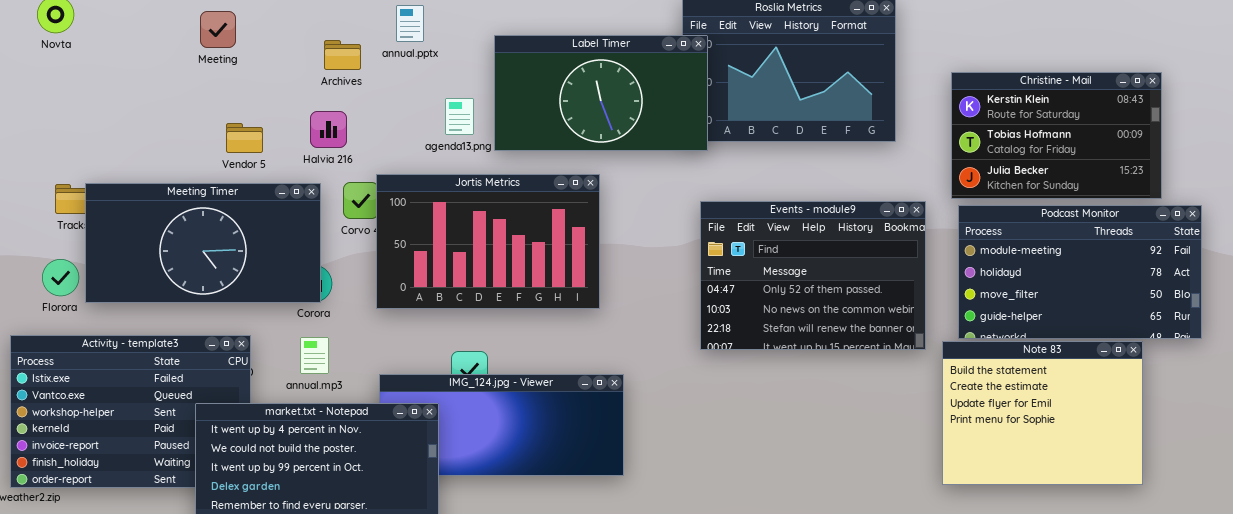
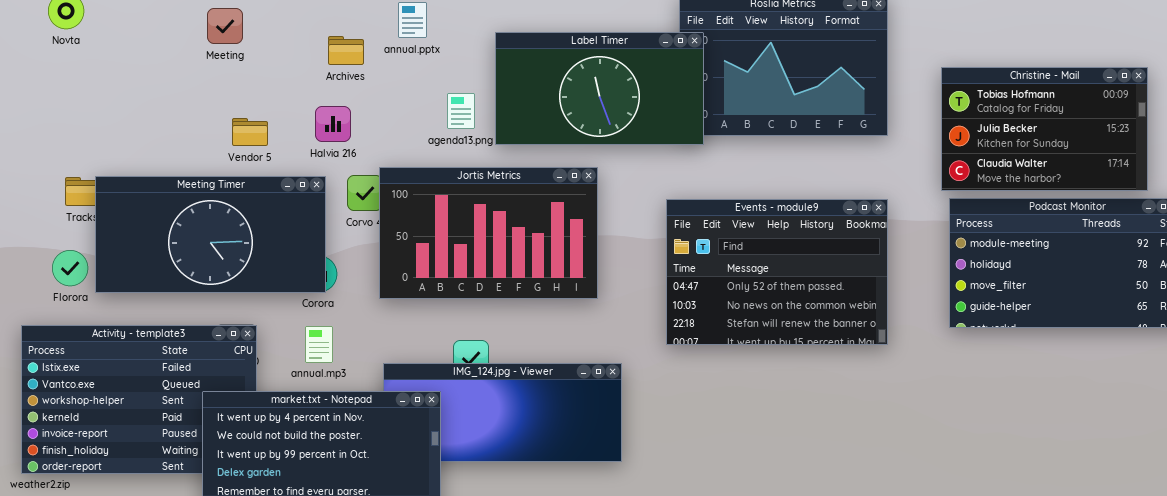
Christine - Mail: [951,72,1162,199] -> [941,67,1148,191], scrolled down 1 row
Events - module9: [700,201,926,350] -> [666,199,888,345], moved
Note 83: [942,341,1143,485] -> none, closed

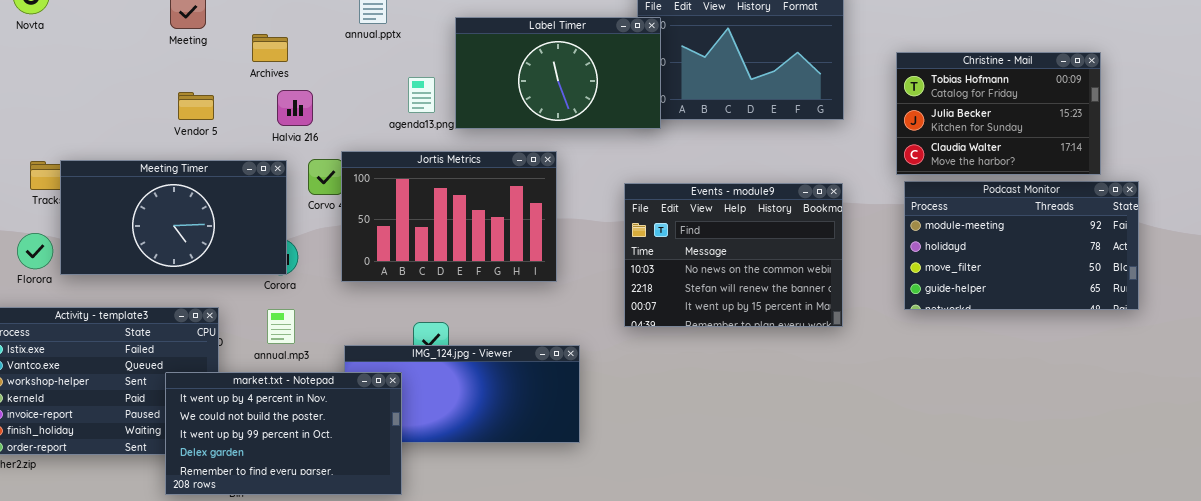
Archives: [328,36,364,65] -> [252,34,288,62], moved
Vendor 5: [232,118,268,146] -> [178,92,214,120], moved
Events - module9: [666,199,888,345] -> [624,183,843,327], scrolled down 1 row

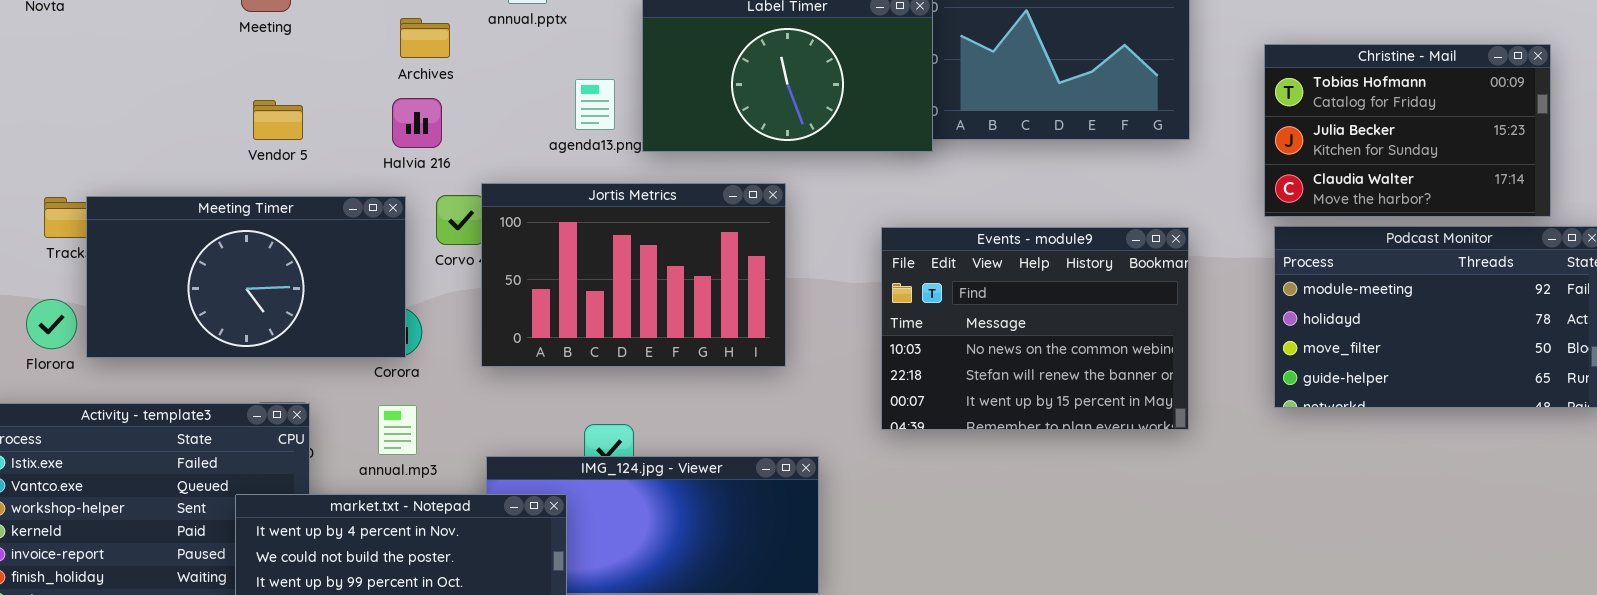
Archives: [252,34,288,62] -> [400,18,450,58], moved

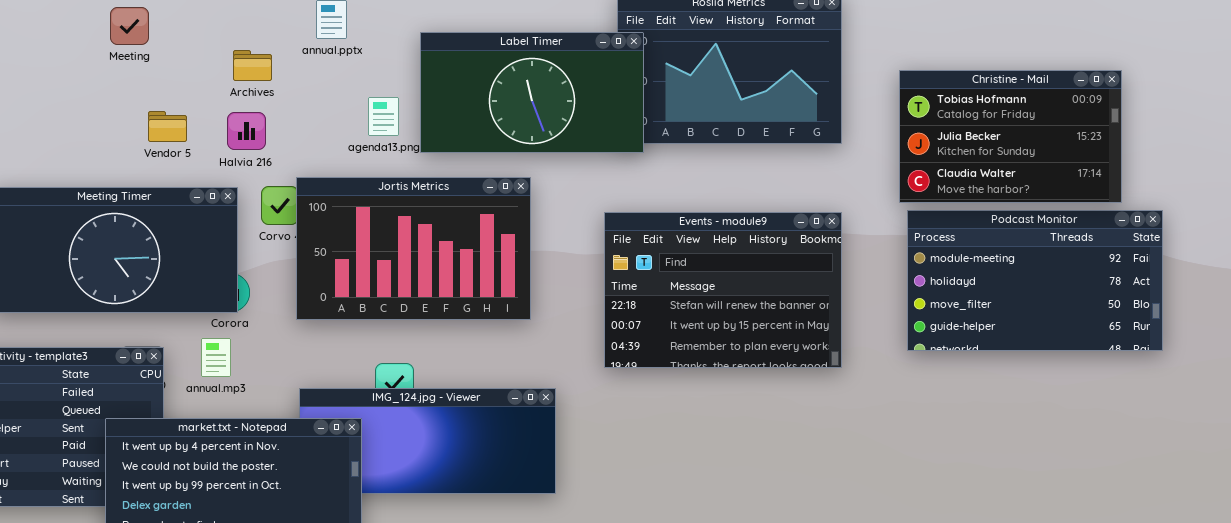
Vendor 5: [253,100,303,140] -> [148,111,187,142], moved
Events - module9: [881,227,1189,430] -> [604,212,842,368], scrolled down 1 row
annual.mp3: [378,405,417,455] -> [201,338,231,377], moved

